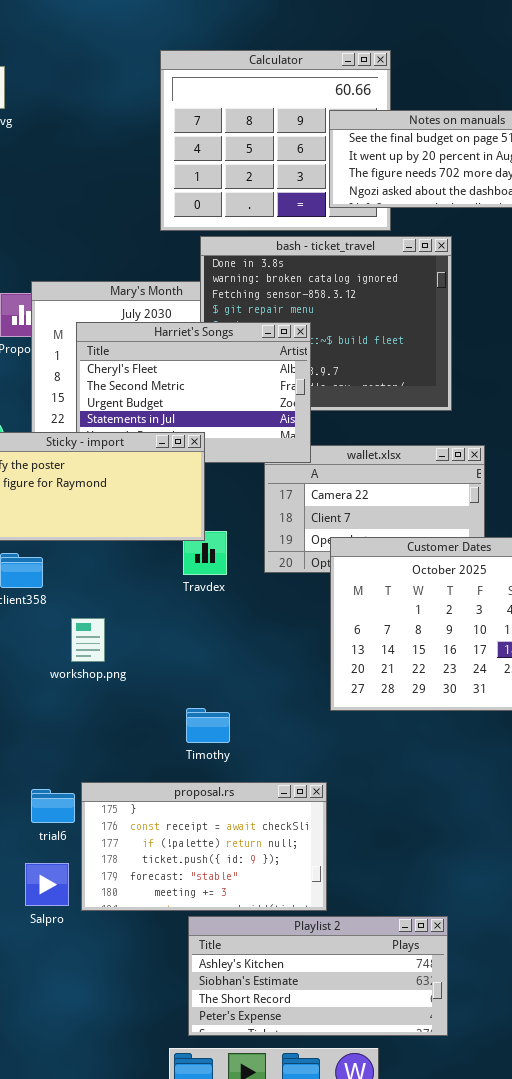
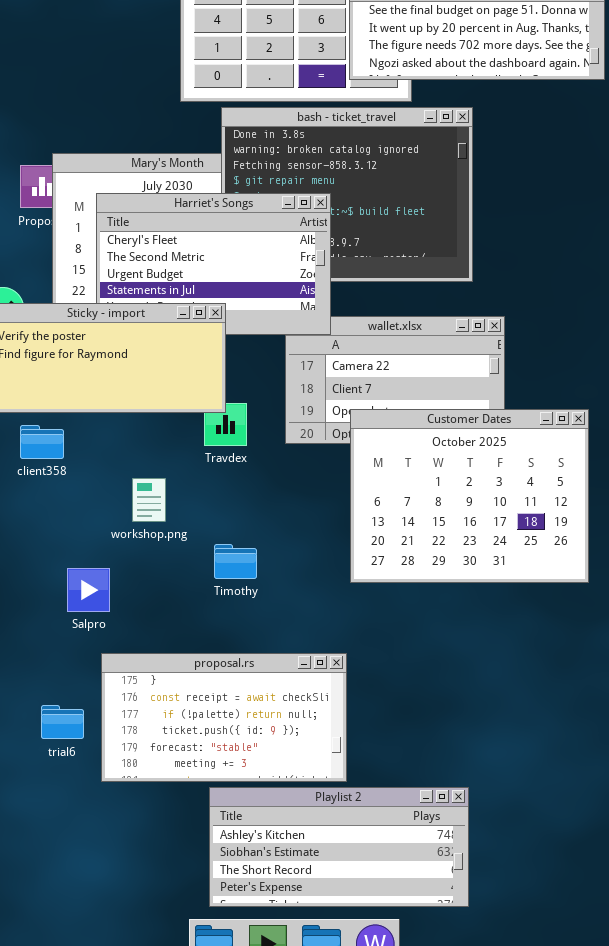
workshop.png: [71,618,105,662] -> [132,478,166,522], moved
Timothy: [186,708,230,743] -> [214,544,257,579], moved
trial6: [31,789,75,823] -> [41,705,84,739], moved
Salpro: [25,863,69,906] -> [67,568,110,612], moved

